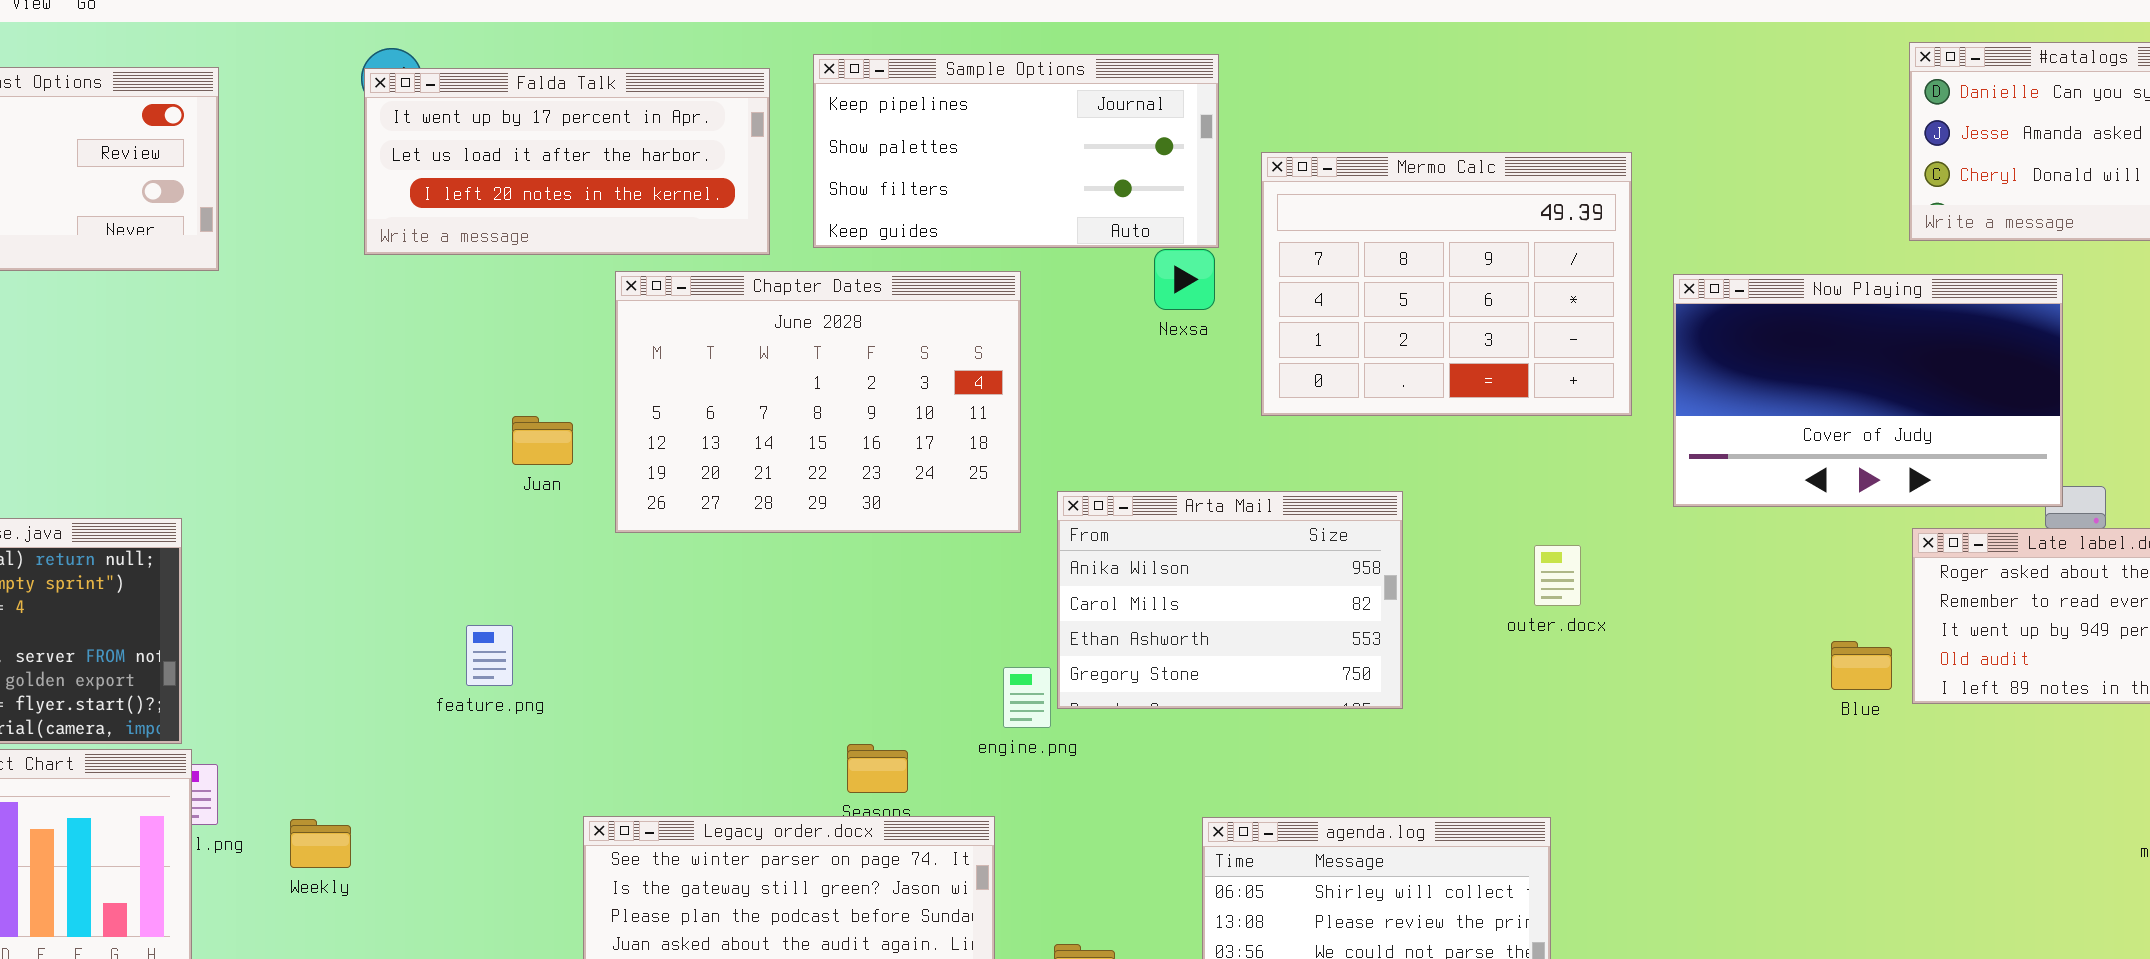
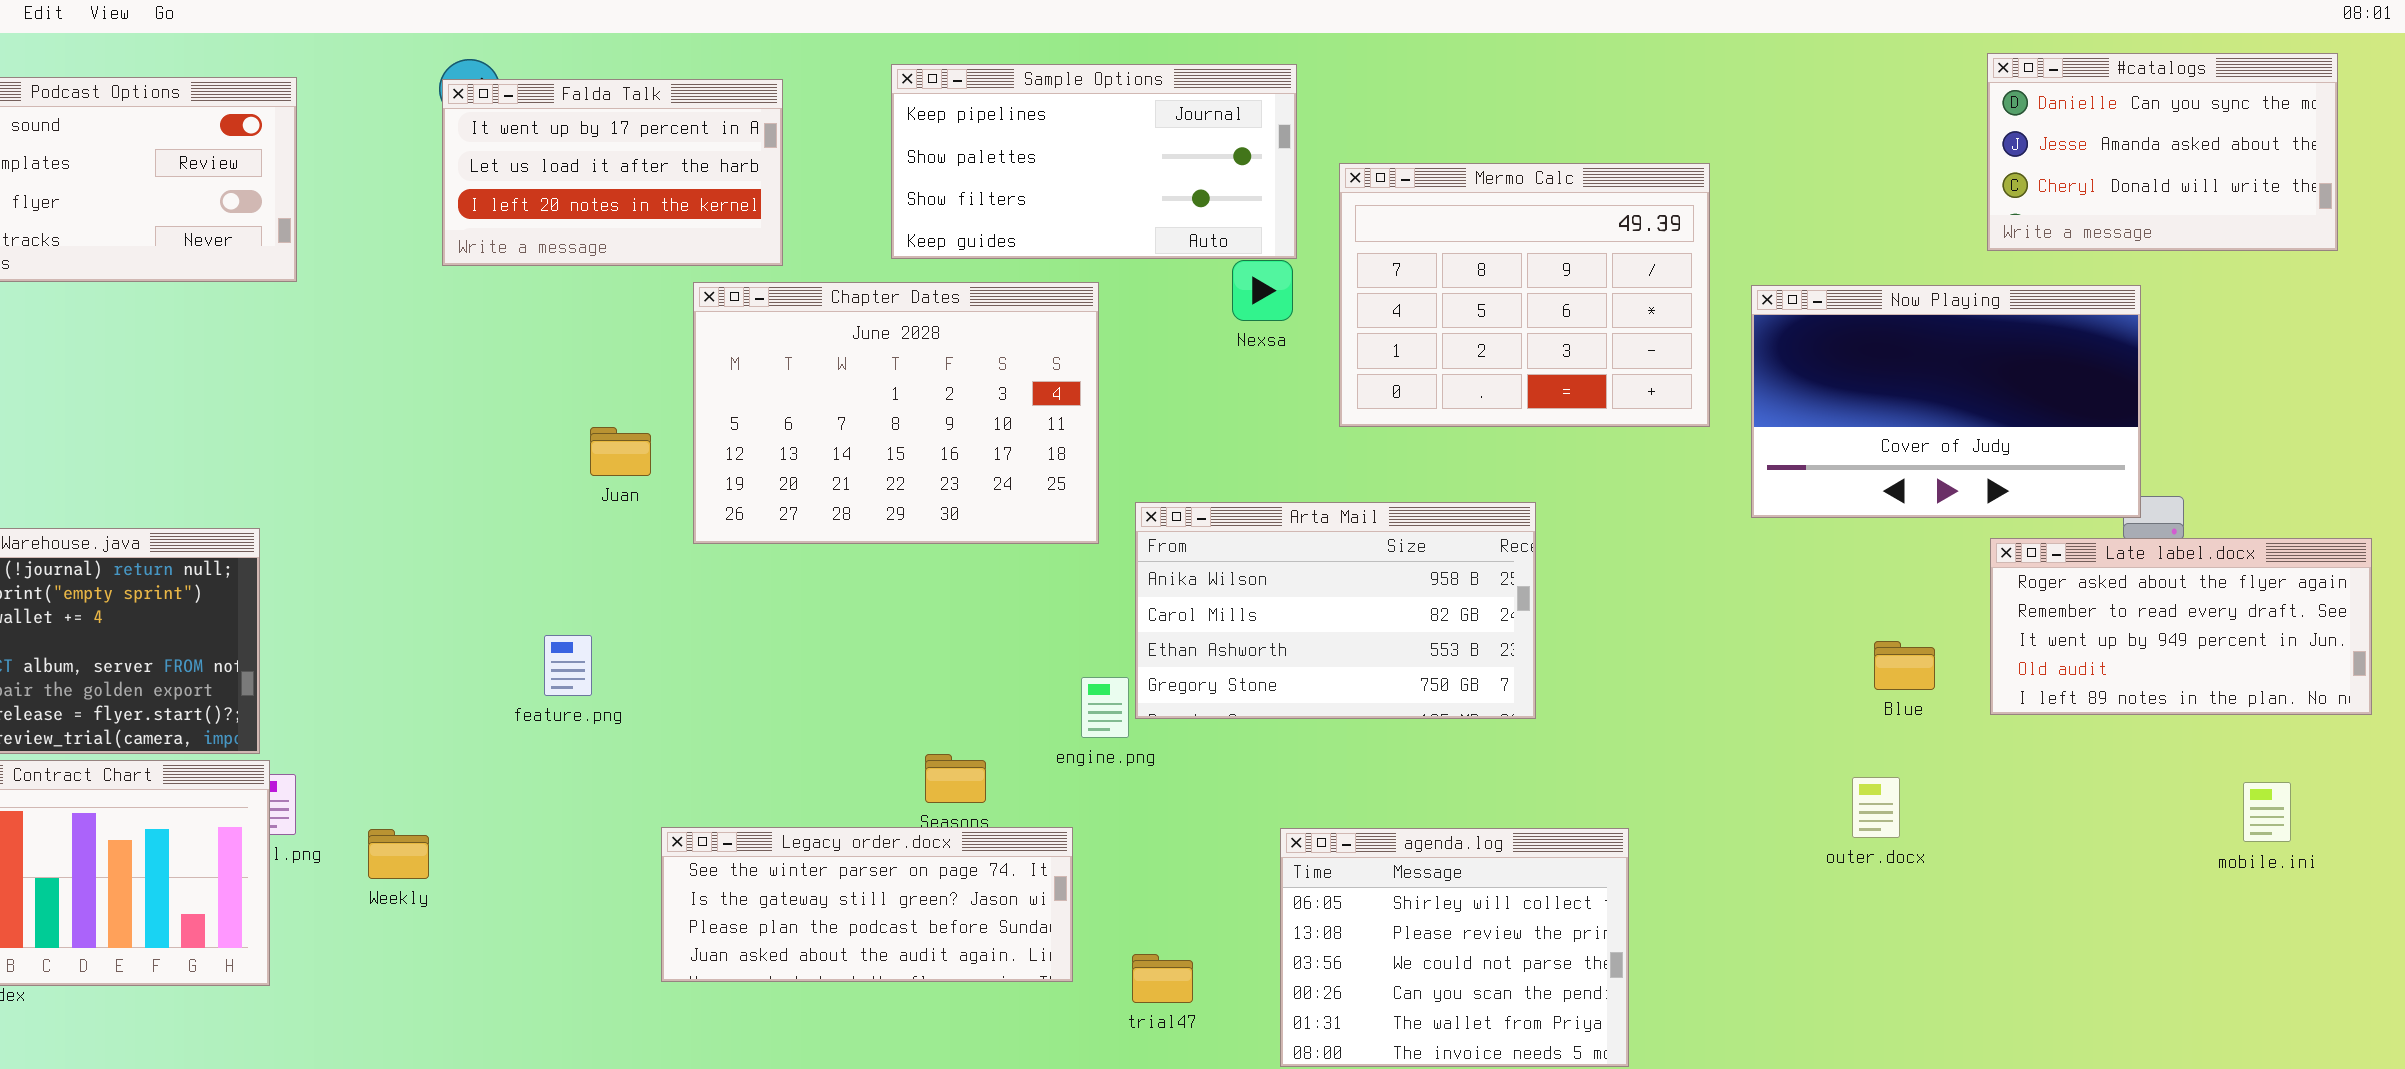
Falda Talk: [364,68,770,255] -> [442,79,783,266], resized
Arta Mail: [1057,491,1403,709] -> [1135,502,1536,719], resized
outer.docx: [1534,545,1581,606] -> [1852,777,1900,838], moved
Blue: [1831,641,1892,690] -> [1874,641,1935,690], moved

